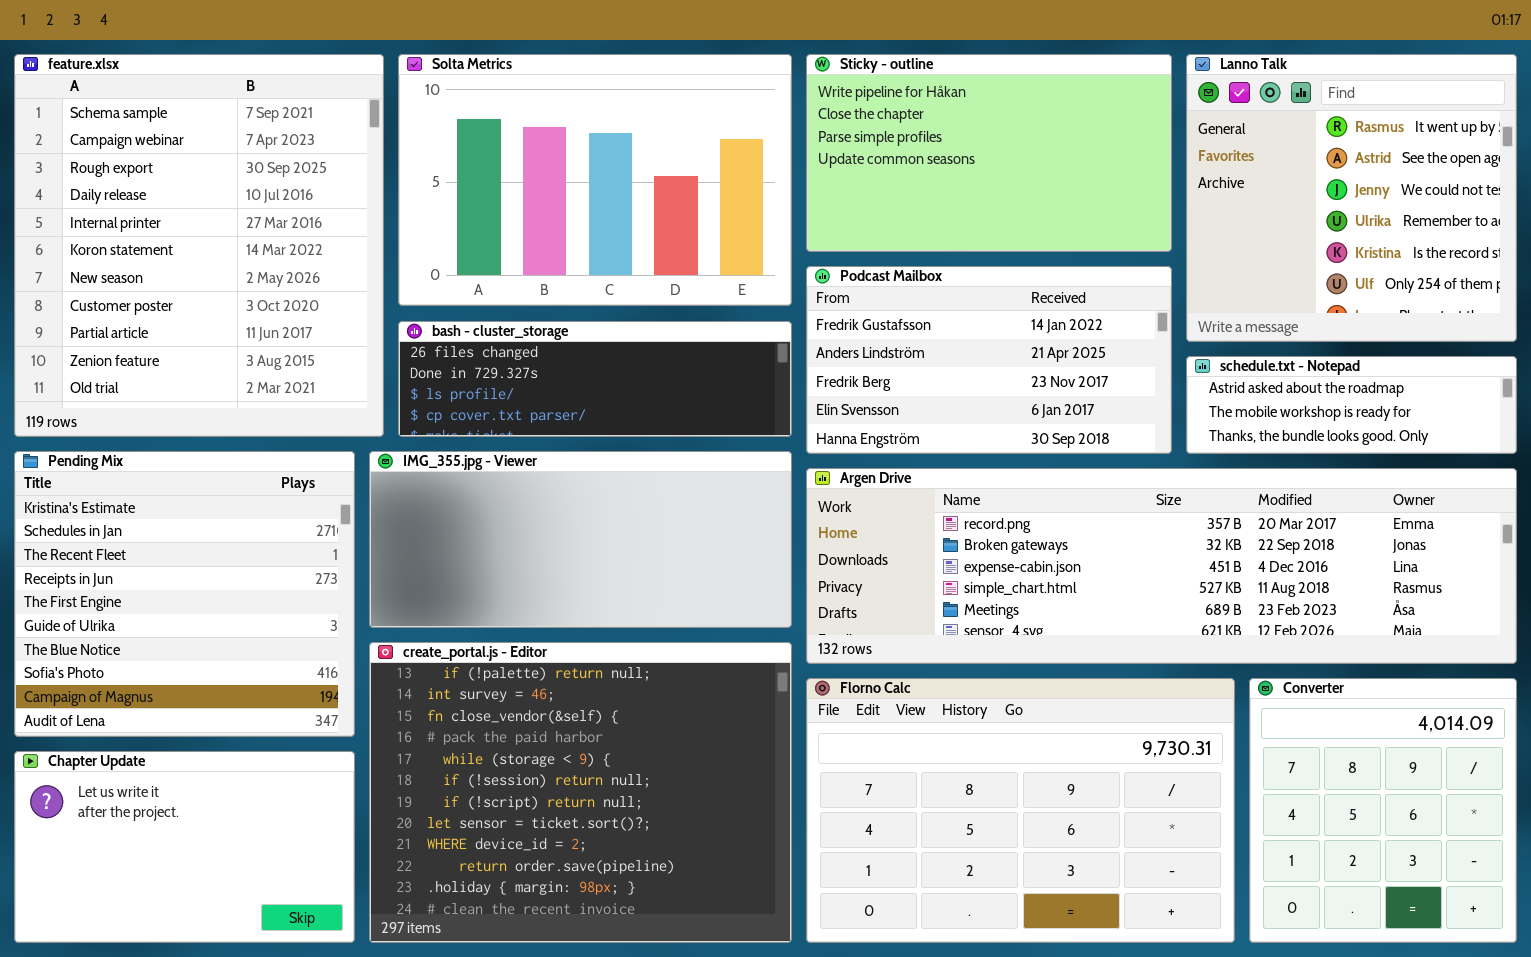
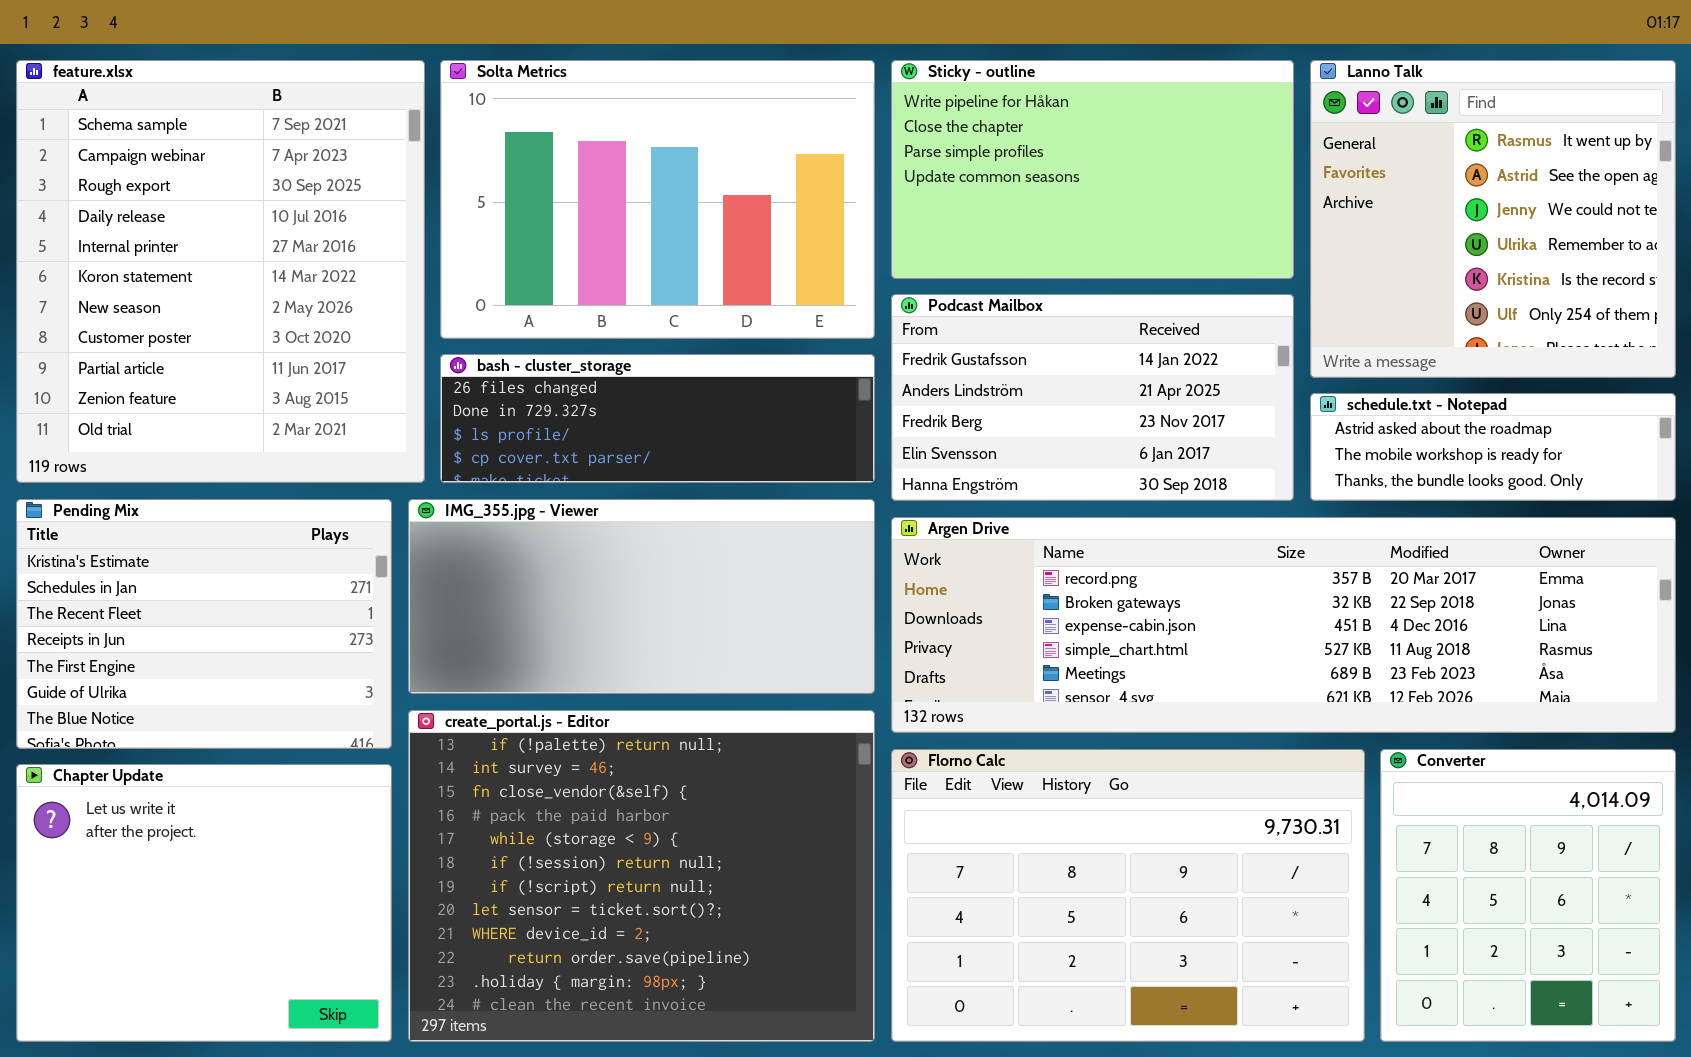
Pending Mix: [14,451,355,737] -> [16,499,392,749], resized
Chapter Update: [14,751,355,943] -> [16,764,392,1042], resized

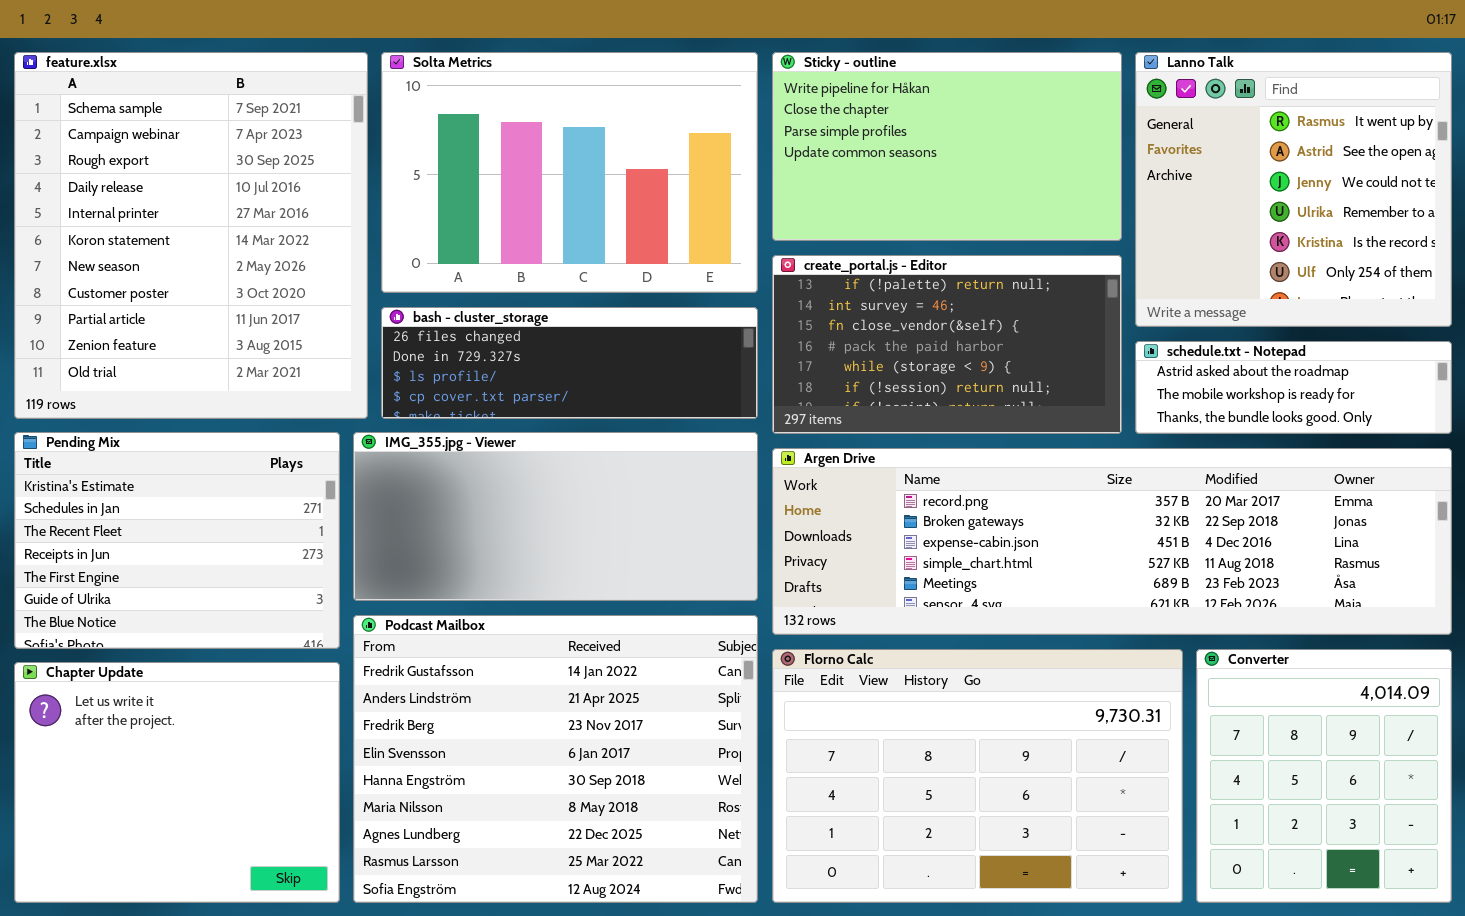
Podcast Mailbox: [891,294,1294,501] -> [353,615,758,903], moved, resized
create_portal.js - Editor: [408,710,875,1042] -> [772,255,1122,434], moved, resized

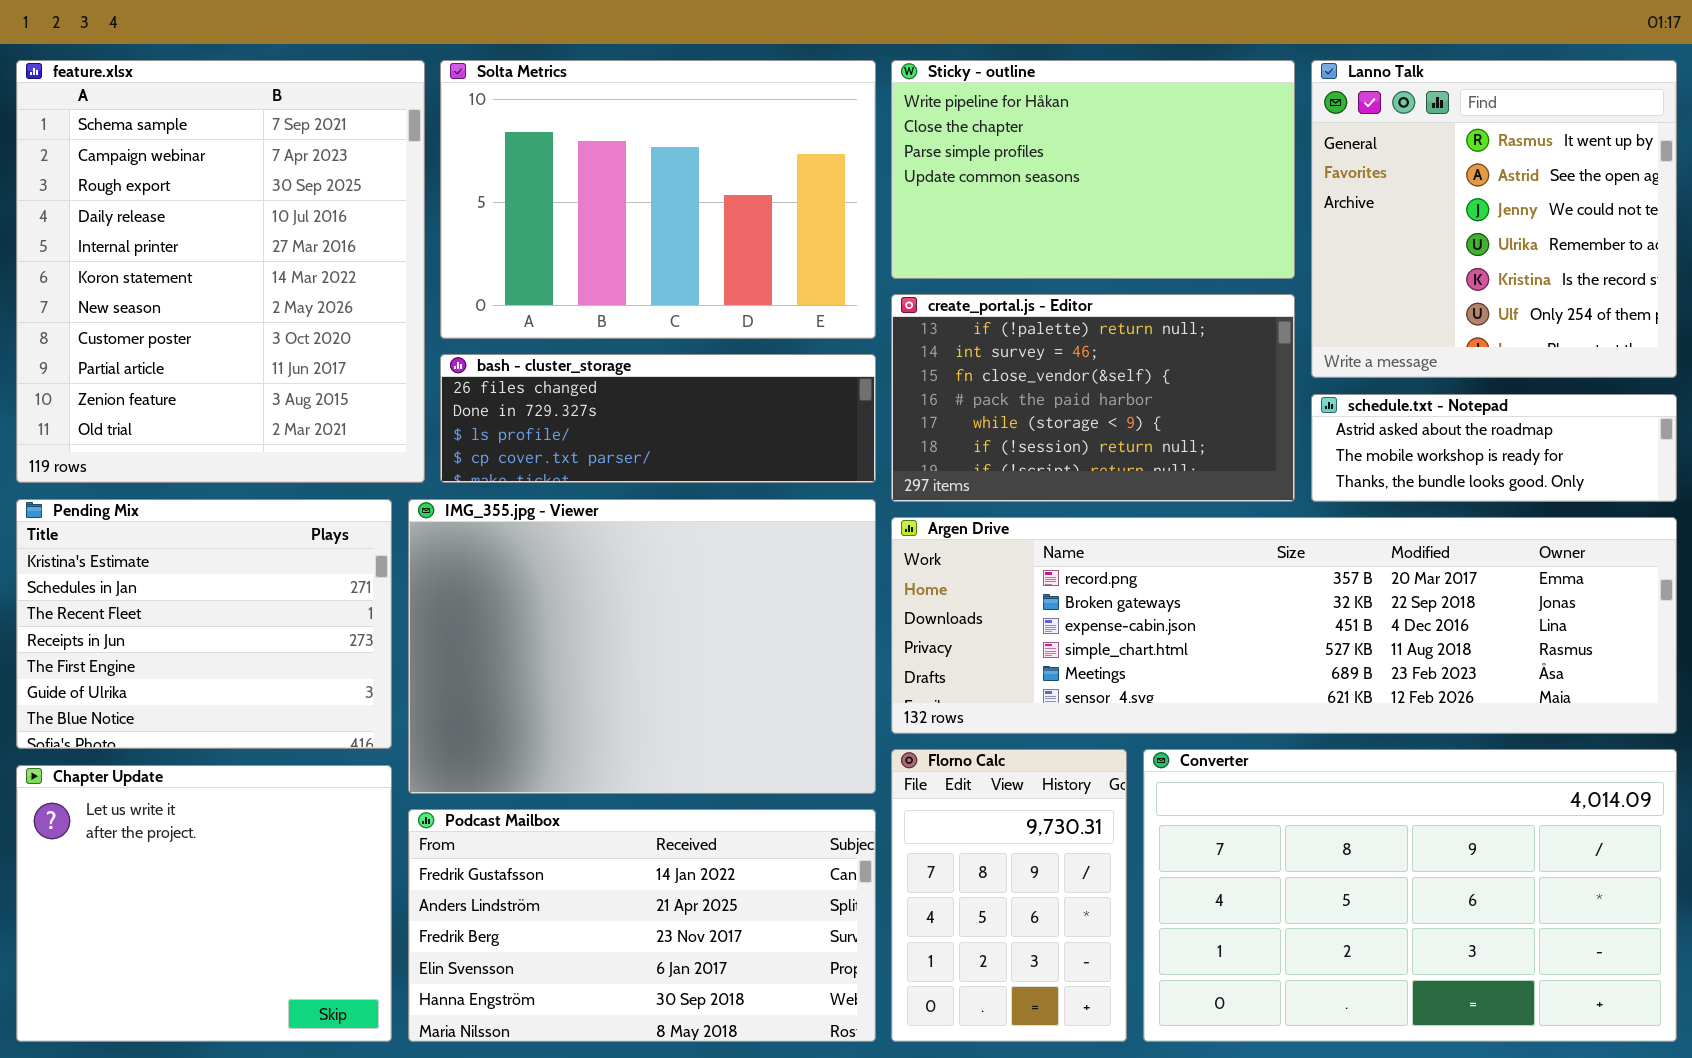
IMG_355.jpg - Viewer: [353,432,758,601] -> [408,499,876,794], resized
Podcast Mailbox: [353,615,758,903] -> [408,809,876,1042], resized
Florno Calc: [772,649,1183,903] -> [891,749,1127,1042], resized
Converter: [1196,649,1452,903] -> [1143,749,1677,1042], resized

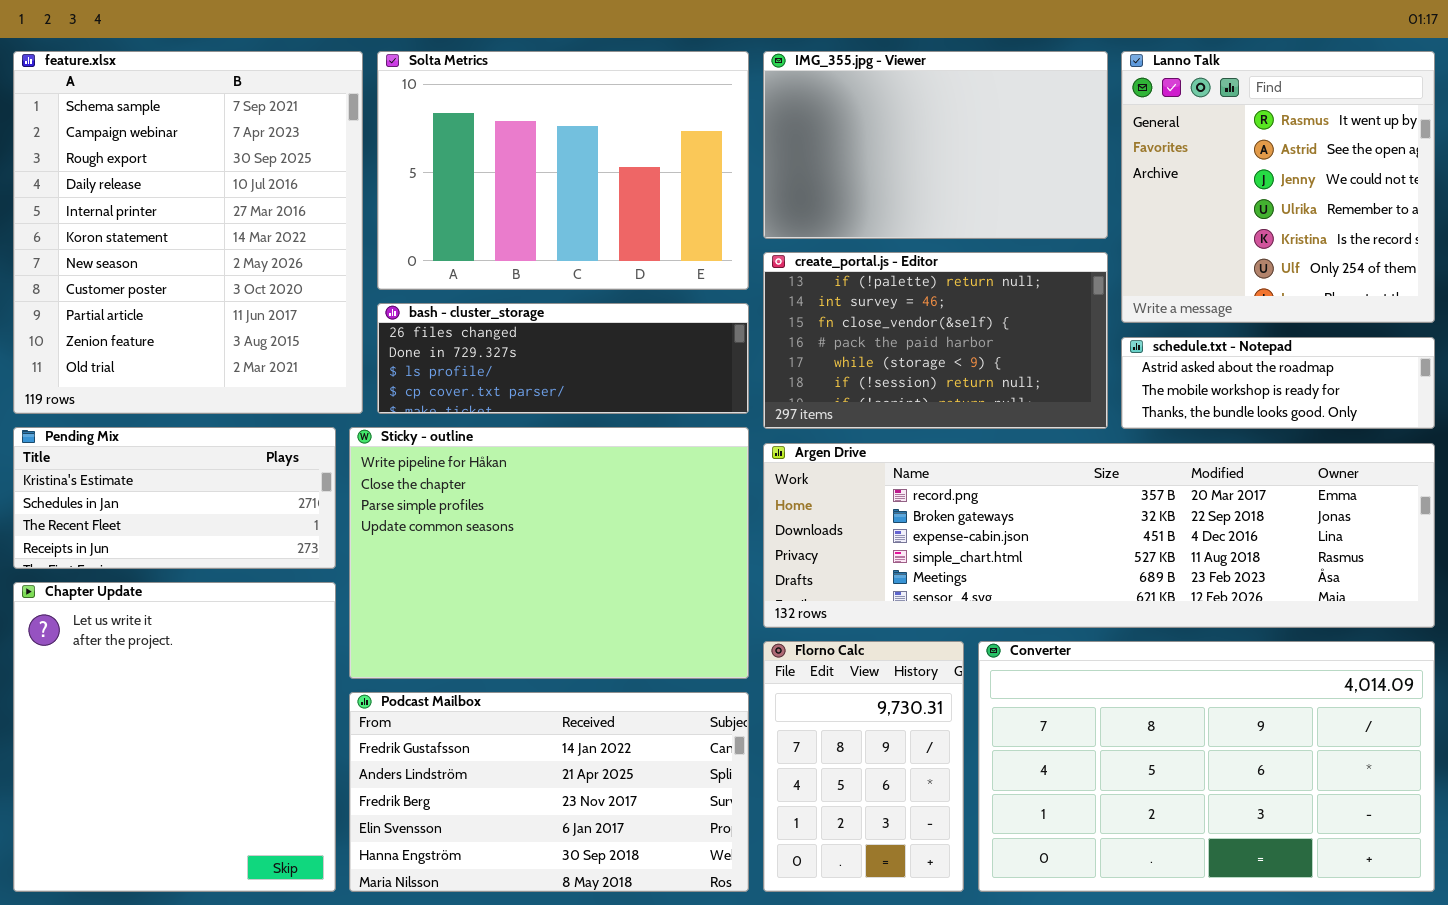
Sticky - outline: [891,60,1295,279] -> [349,427,749,679], moved, resized
Pending Mix: [16,499,392,749] -> [13,427,336,569], resized
IMG_355.jpg - Viewer: [408,499,876,794] -> [763,51,1108,239], moved, resized
Chapter Update: [16,765,392,1042] -> [13,582,336,892], resized

